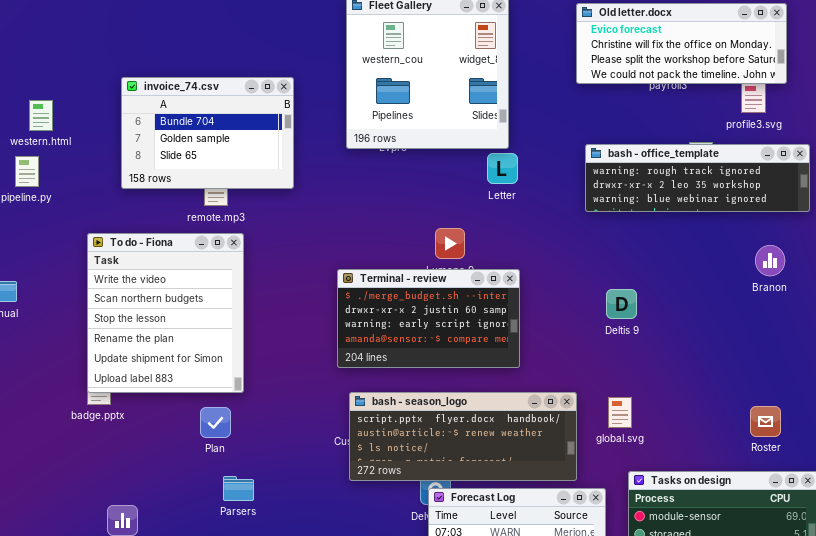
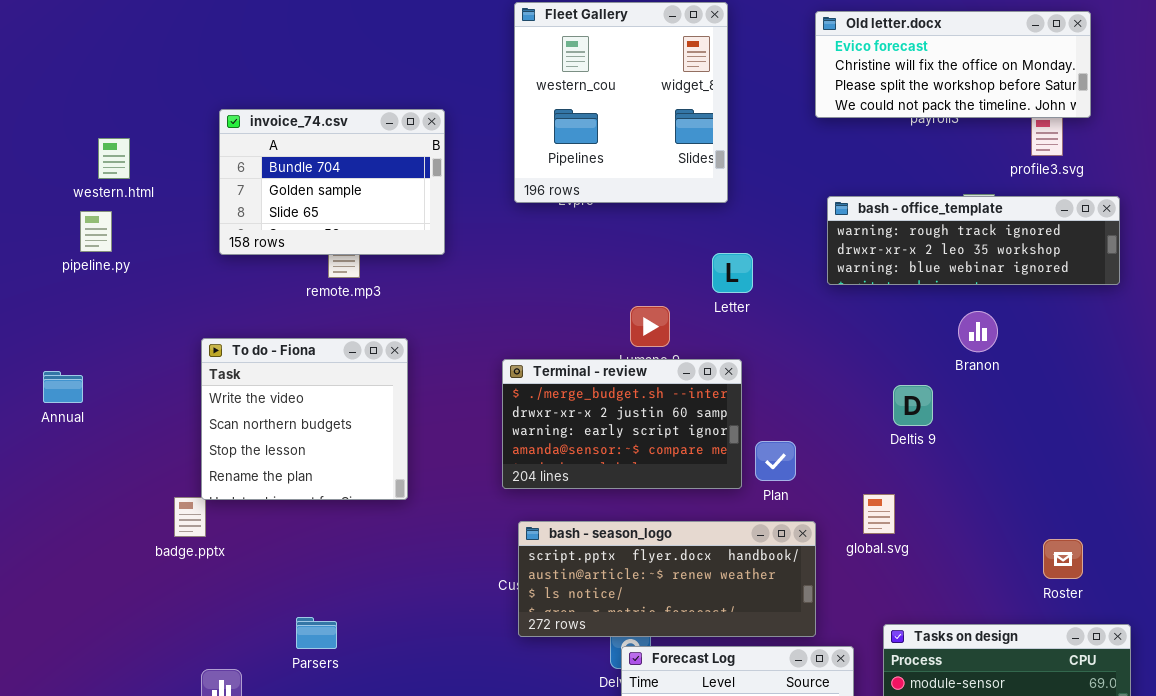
Letter: [487,153,518,184] -> [712,253,753,293], moved
To do - Fiona: [87,233,244,393] -> [201,338,408,500], moved, resized
Branon: [755,245,785,276] -> [958,311,998,352], moved
Deltis 9: [606,289,637,319] -> [893,385,933,426], moved
global.svg: [608,397,632,428] -> [863,494,895,534], moved
Plan: [200,407,231,438] -> [755,441,796,481], moved
Parsers: [223,476,254,501] -> [296,617,337,649], moved

